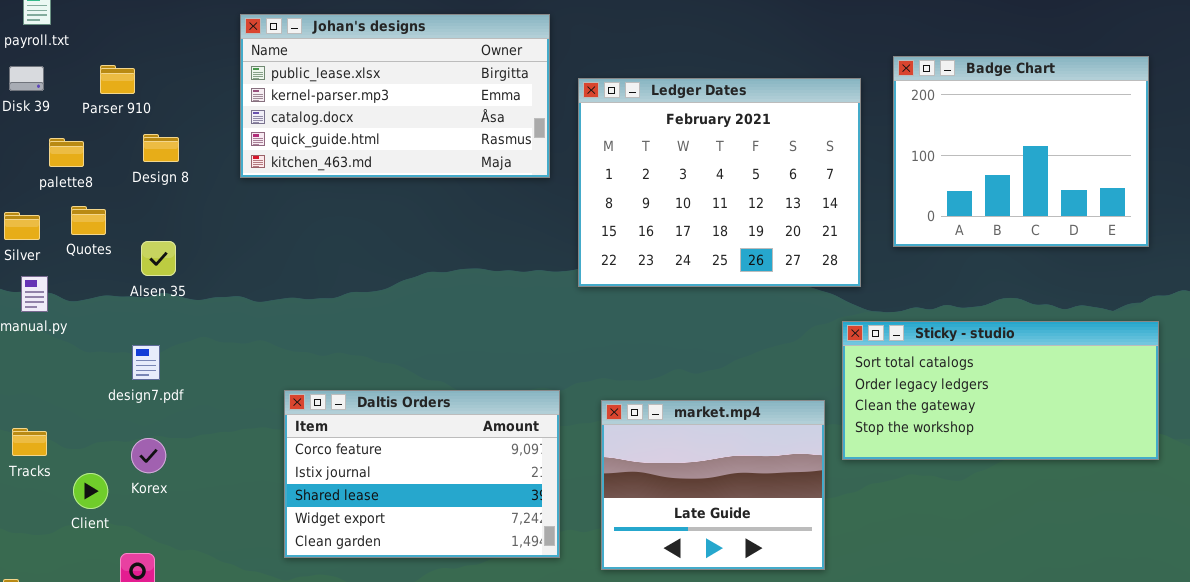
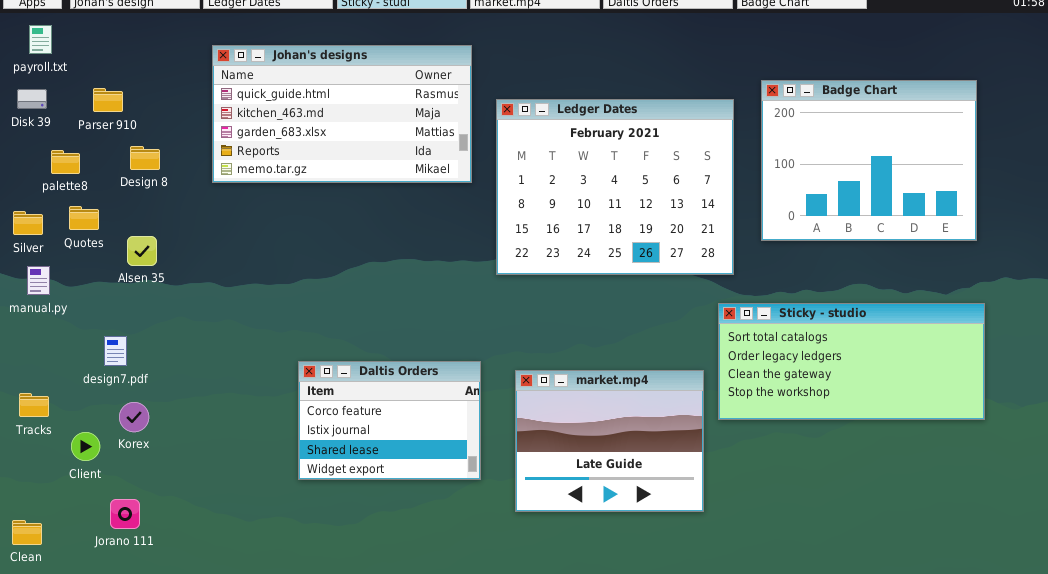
Johan's designs: [240,14,550,178] -> [212,45,472,183], scrolled down 3 rows
design7.pdf: [132,345,160,380] -> [104,336,127,366], moved
Daltis Orders: [284,390,560,558] -> [298,361,481,480], resized

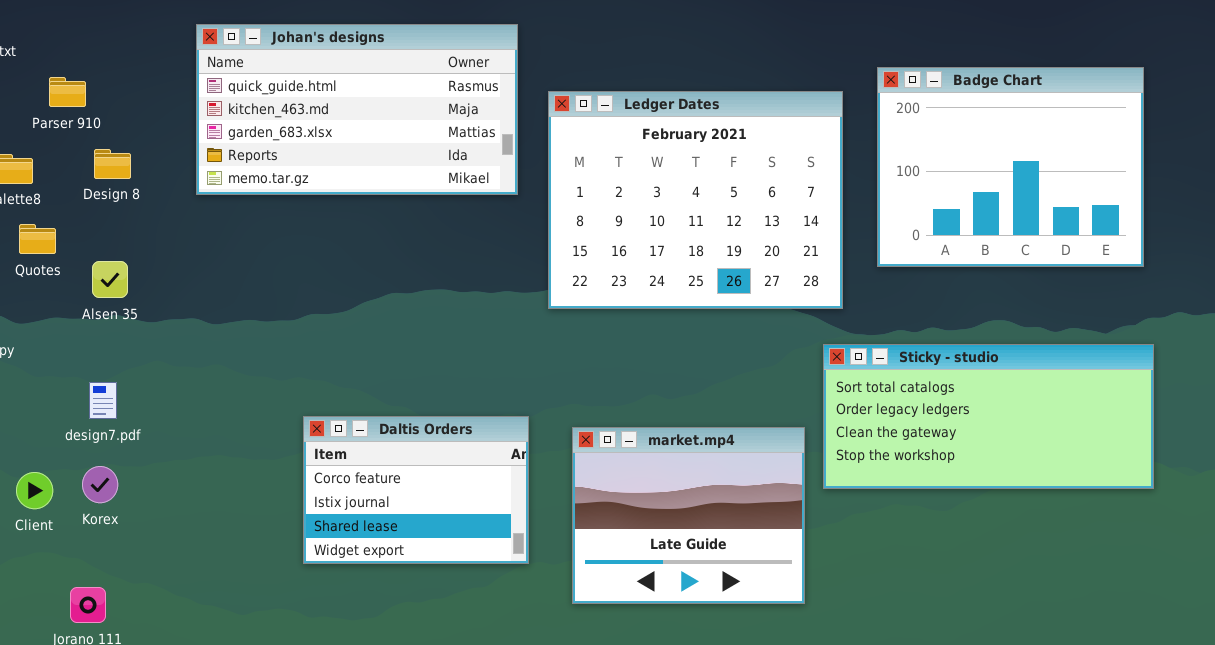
design7.pdf: [104,336,127,366] -> [89,382,117,419], moved
Client: [71,432,100,461] -> [16,472,53,509], moved

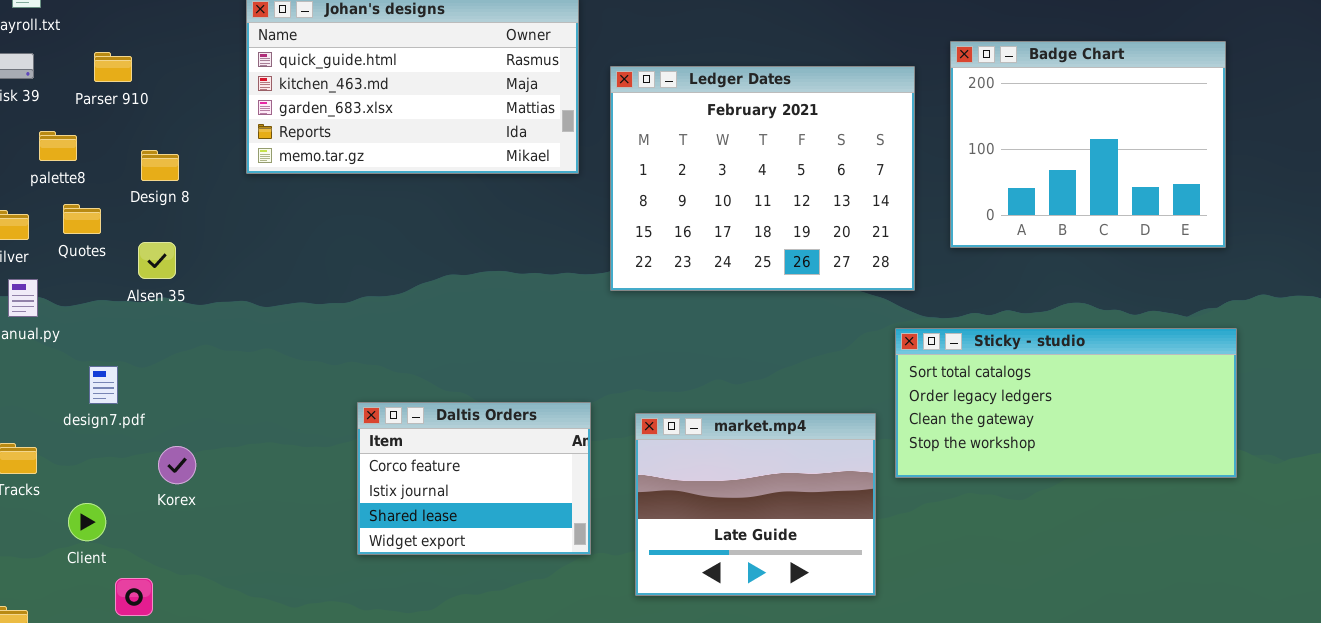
Design 8: [94,149,131,179] -> [141,150,179,181], moved
design7.pdf: [89,382,117,419] -> [89,366,118,404], moved
Korex: [82,466,118,503] -> [158,446,196,484], moved
Client: [16,472,53,509] -> [68,503,106,541], moved

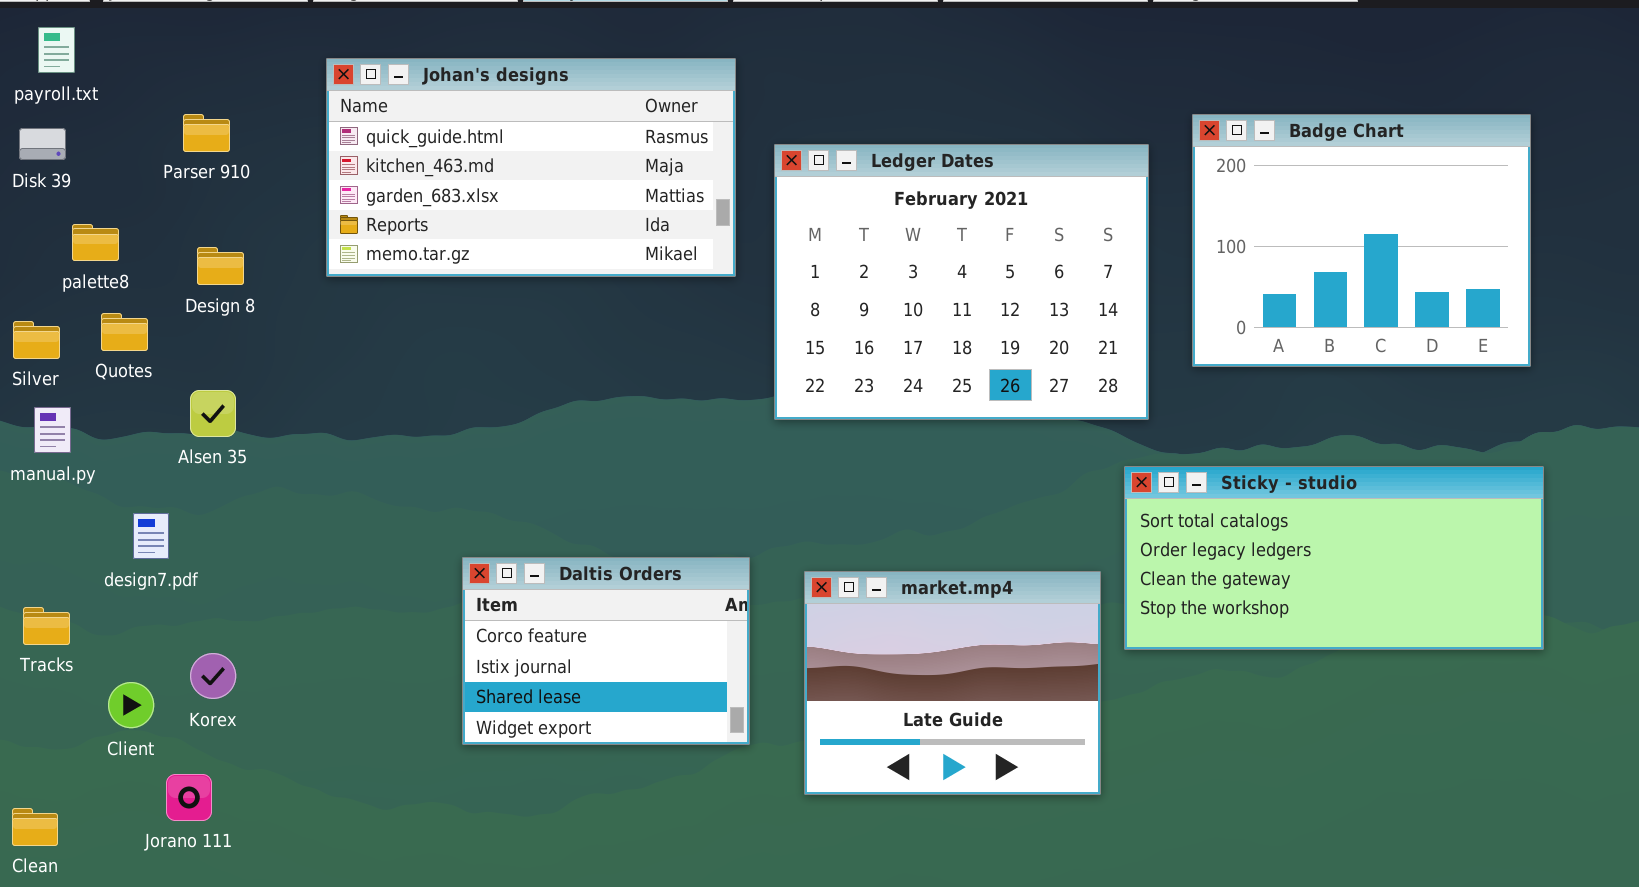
Parser 910: [94,52,132,82] -> [183,114,230,152], moved
Alsen 35: [138,242,176,279] -> [190,390,236,437], moved
Korex: [158,446,196,484] -> [190,653,236,699], moved

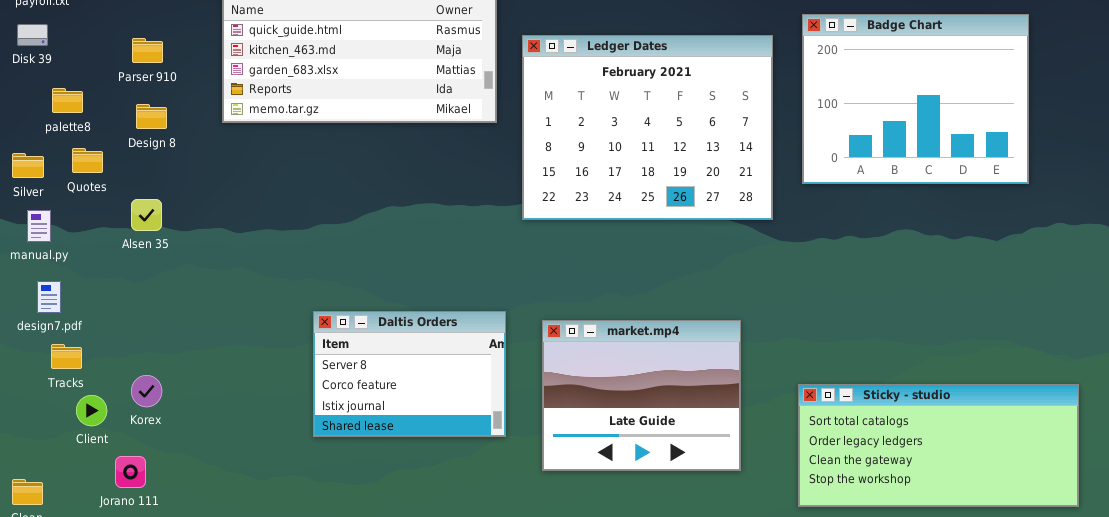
Parser 910: [183,114,230,152] -> [132,38,163,63], moved
Sticky - studio: [1124,466,1544,650] -> [798,384,1079,507], moved
design7.pdf: [133,513,169,559] -> [37,281,61,313], moved
Daltis Orders: [462,557,750,745] -> [313,311,506,437], scrolled up 1 row
Tracks: [23,607,70,645] -> [51,344,82,369], moved

